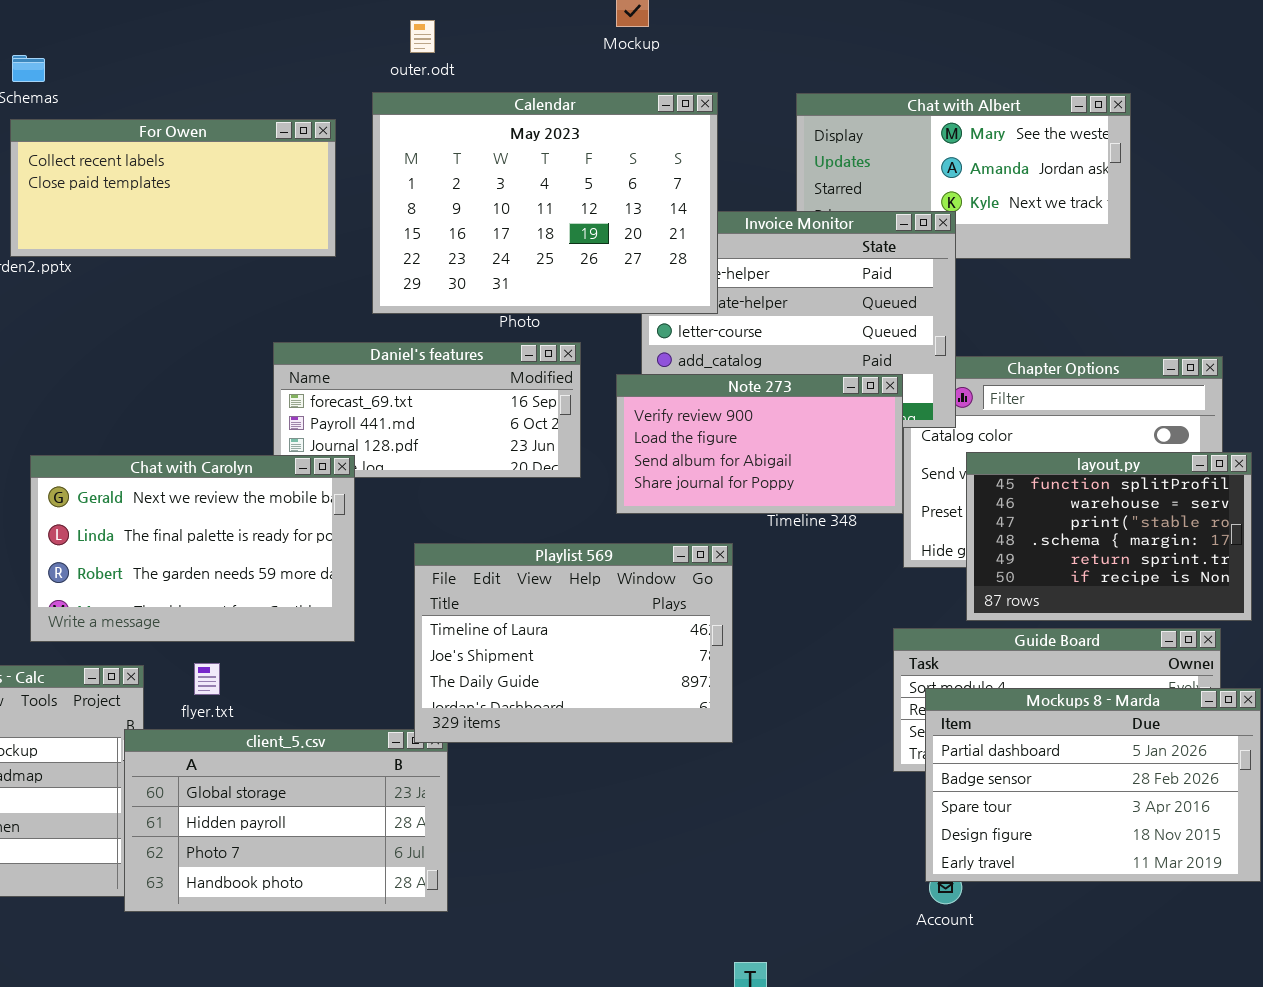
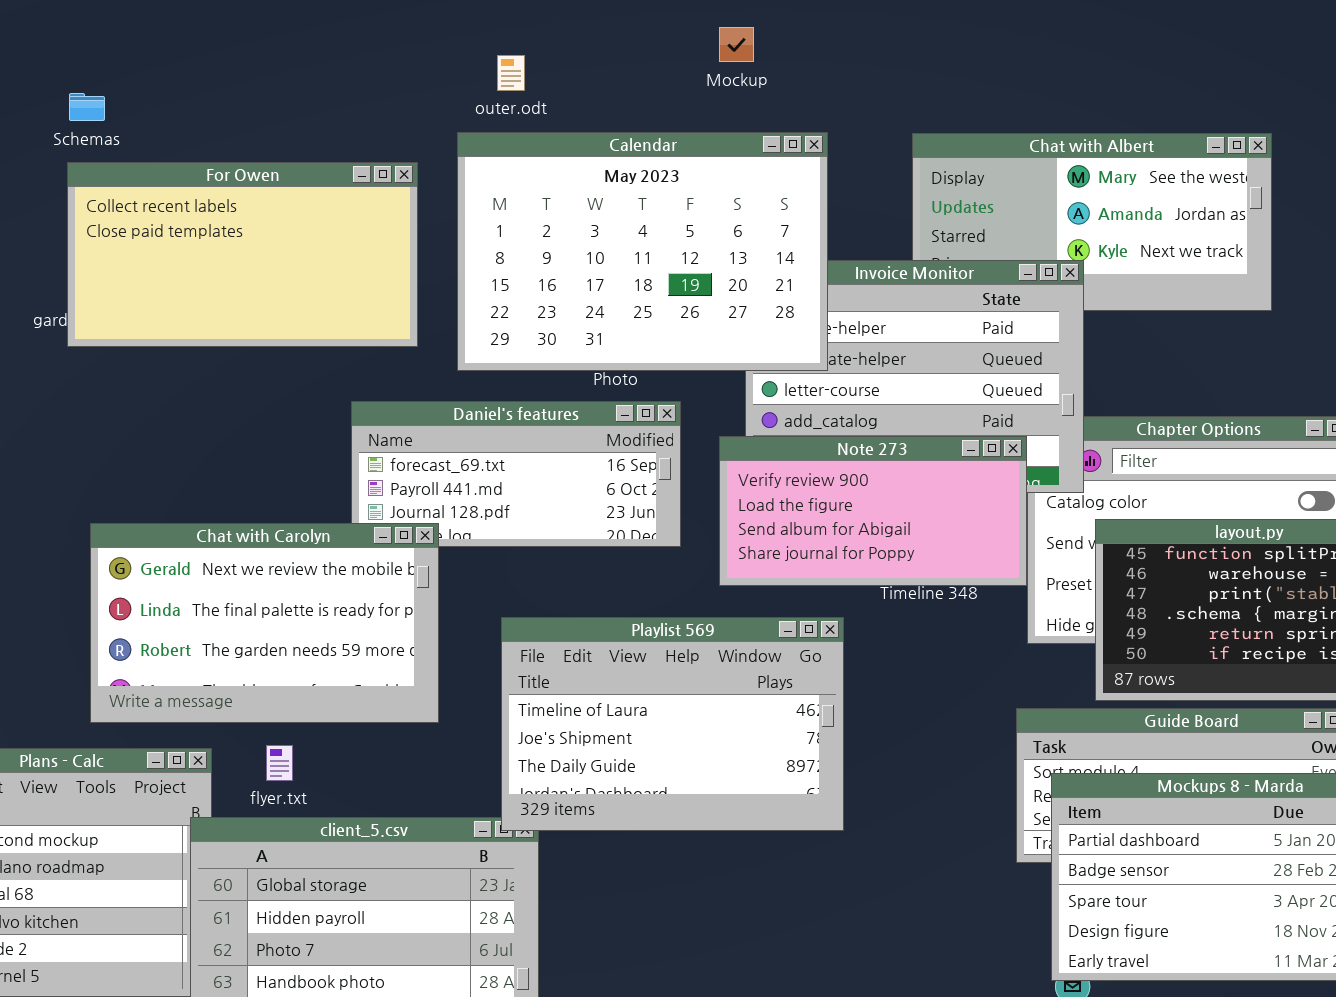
For Owen: [10,119,336,257] -> [67,162,418,347], resized

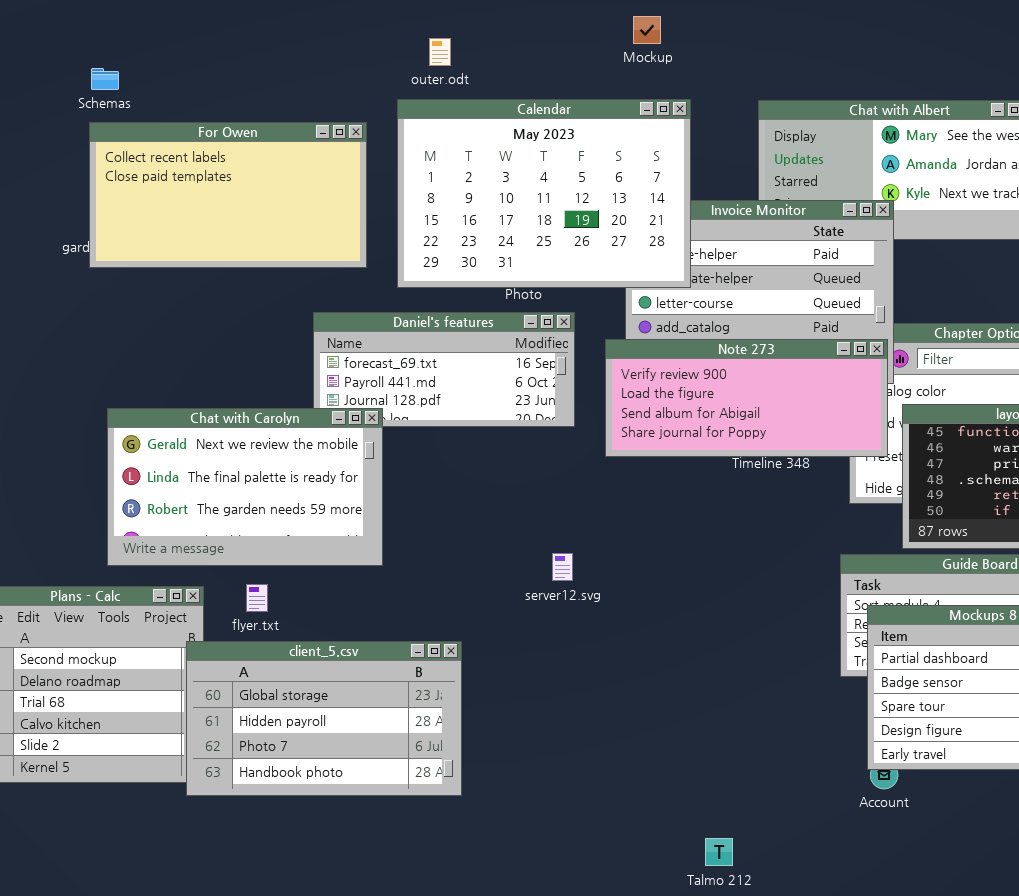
Mockup: [719,27,754,62] -> [633,16,661,44], moved
Note 273: [719,436,1027,586] -> [605,339,888,457], resized
Playlist 569: [501,617,844,831] -> none, closed

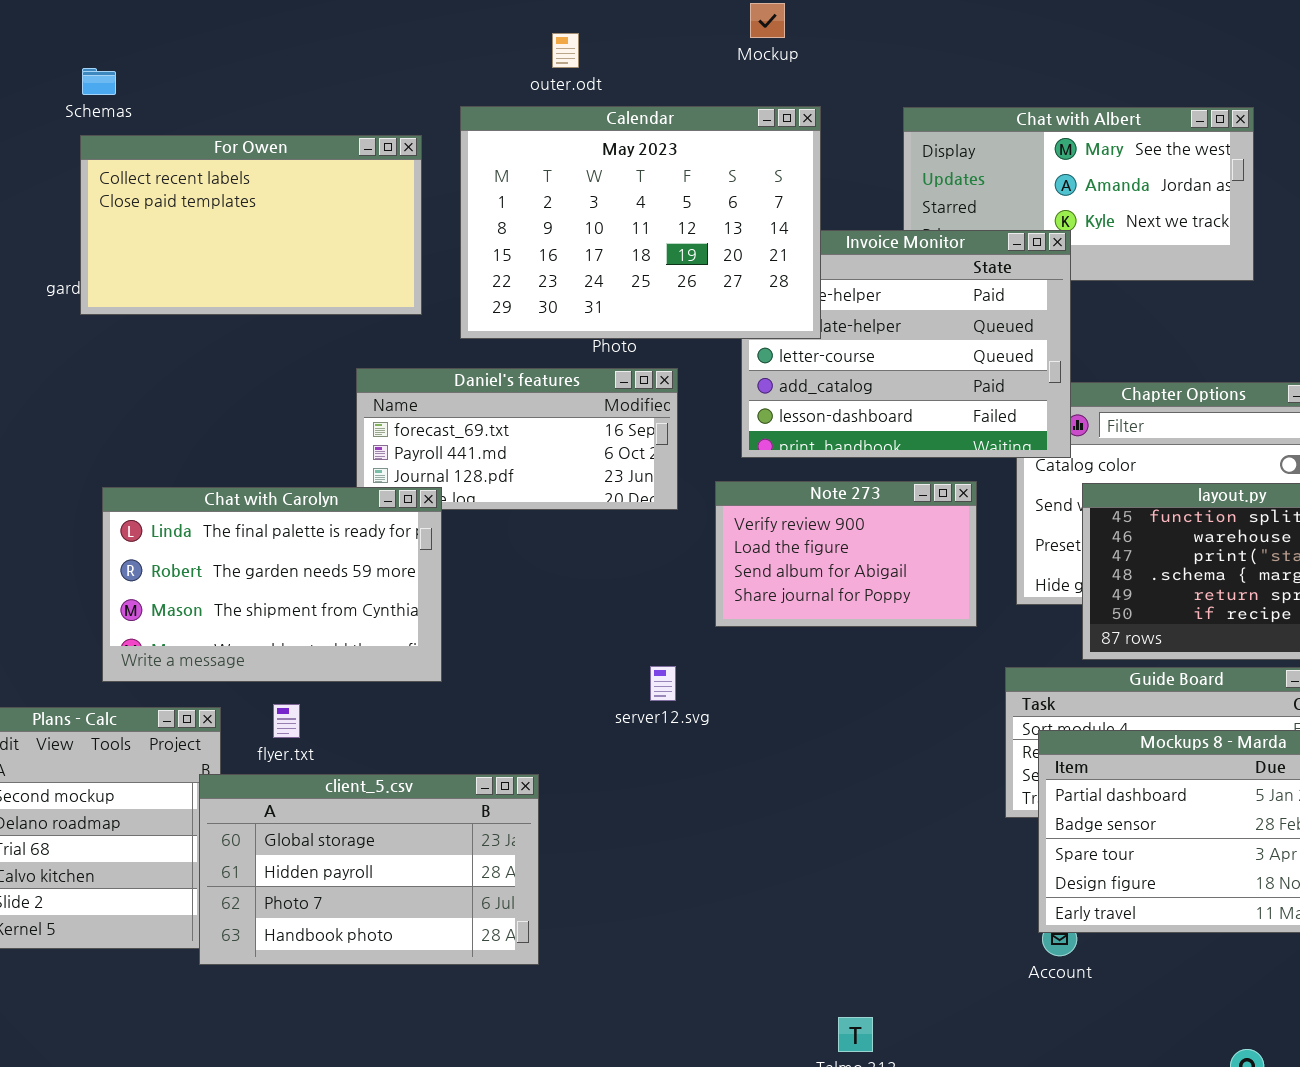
outer.odt: [429,38,451,66] -> [552,33,579,68], moved
Note 273: [605,339,888,457] -> [715,481,977,627], moved, resized
Chat with Carolyn: [107,408,383,566] -> [102,487,442,682], scrolled down 1 row

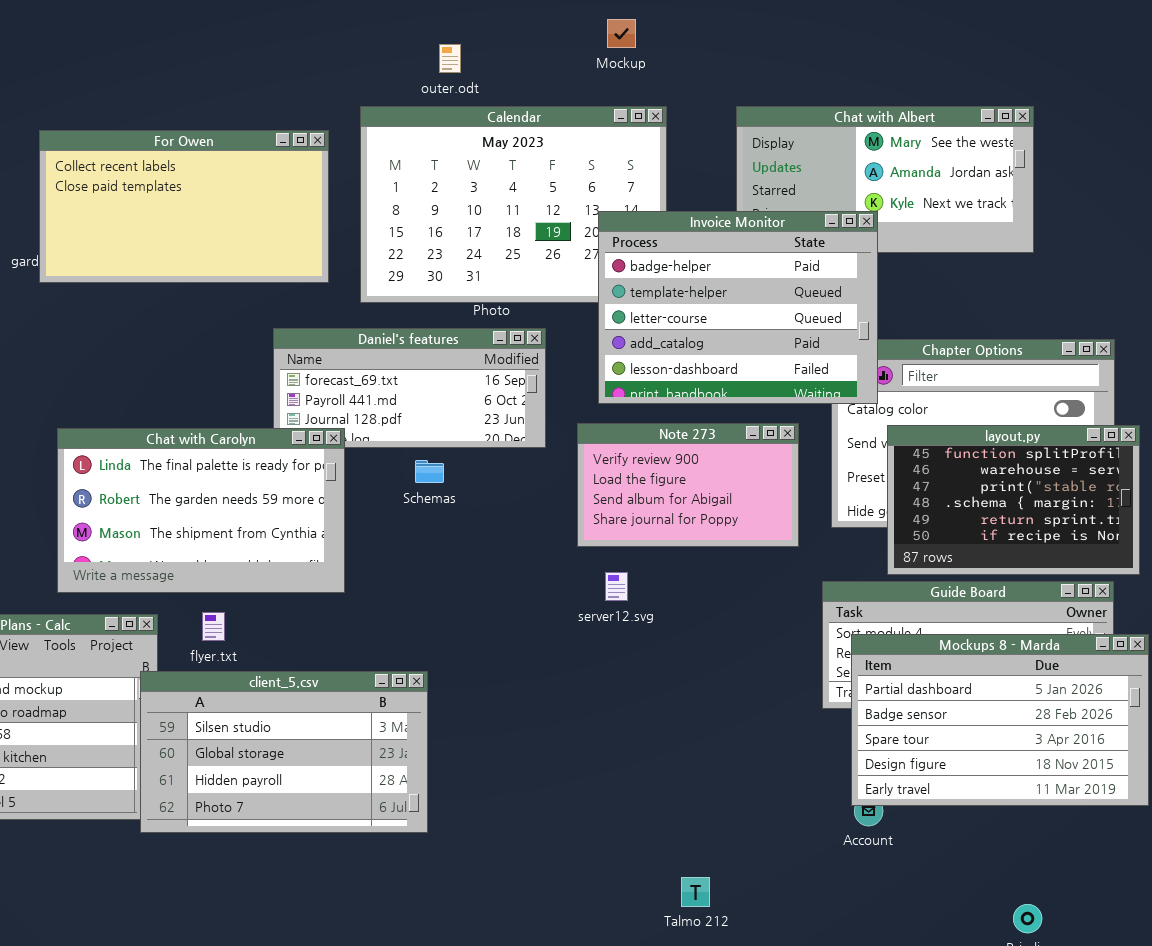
Schemas: [82,68,116,95] -> [415,460,444,483], moved
Invoice Monitor: [741,230,1071,458] -> [598,211,878,404], raised
server12.svg: [650,666,676,701] -> [605,572,628,601], moved
client_5.csv: [199,774,539,965] -> [140,671,428,833], scrolled up 1 row

